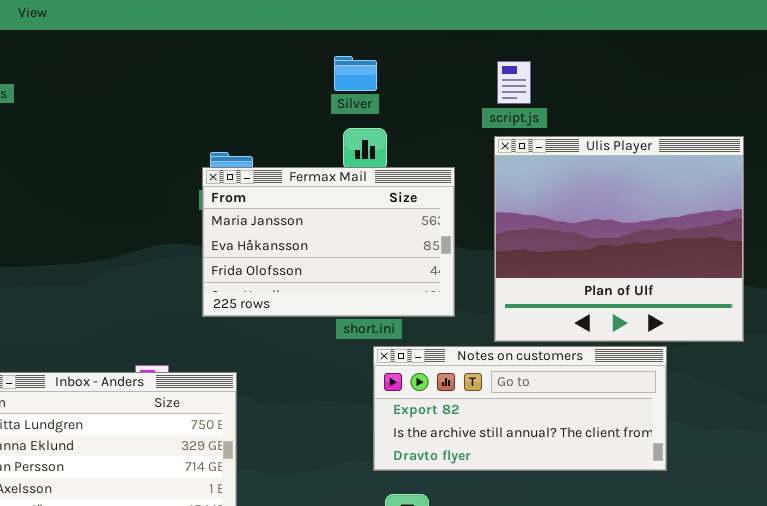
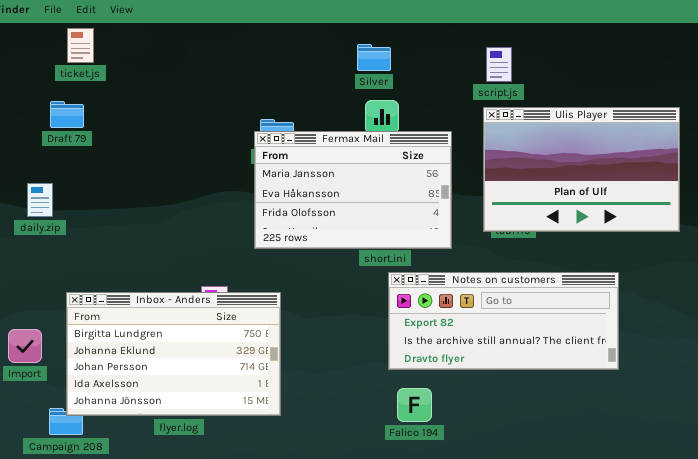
Ulis Player: [494,136,744,342] -> [483,107,680,232], resized

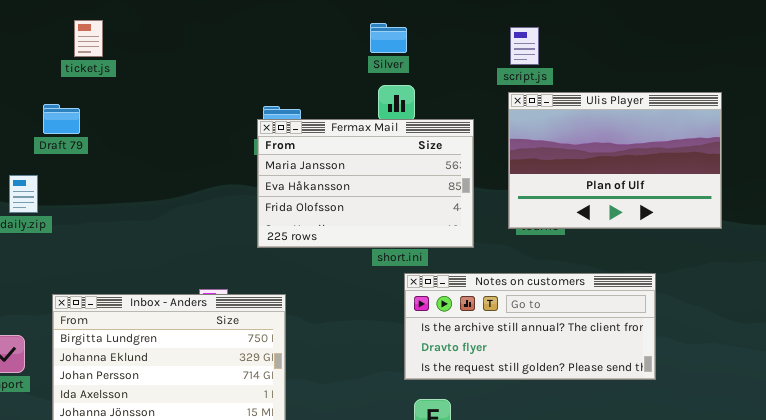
ticket.js: [67,28,94,63] -> [74,20,103,57], moved
Draft 79: [50,101,84,128] -> [43,104,80,134], moved
Notes on customers: [388,272,619,370] -> [404,273,656,380], scrolled down 1 row

